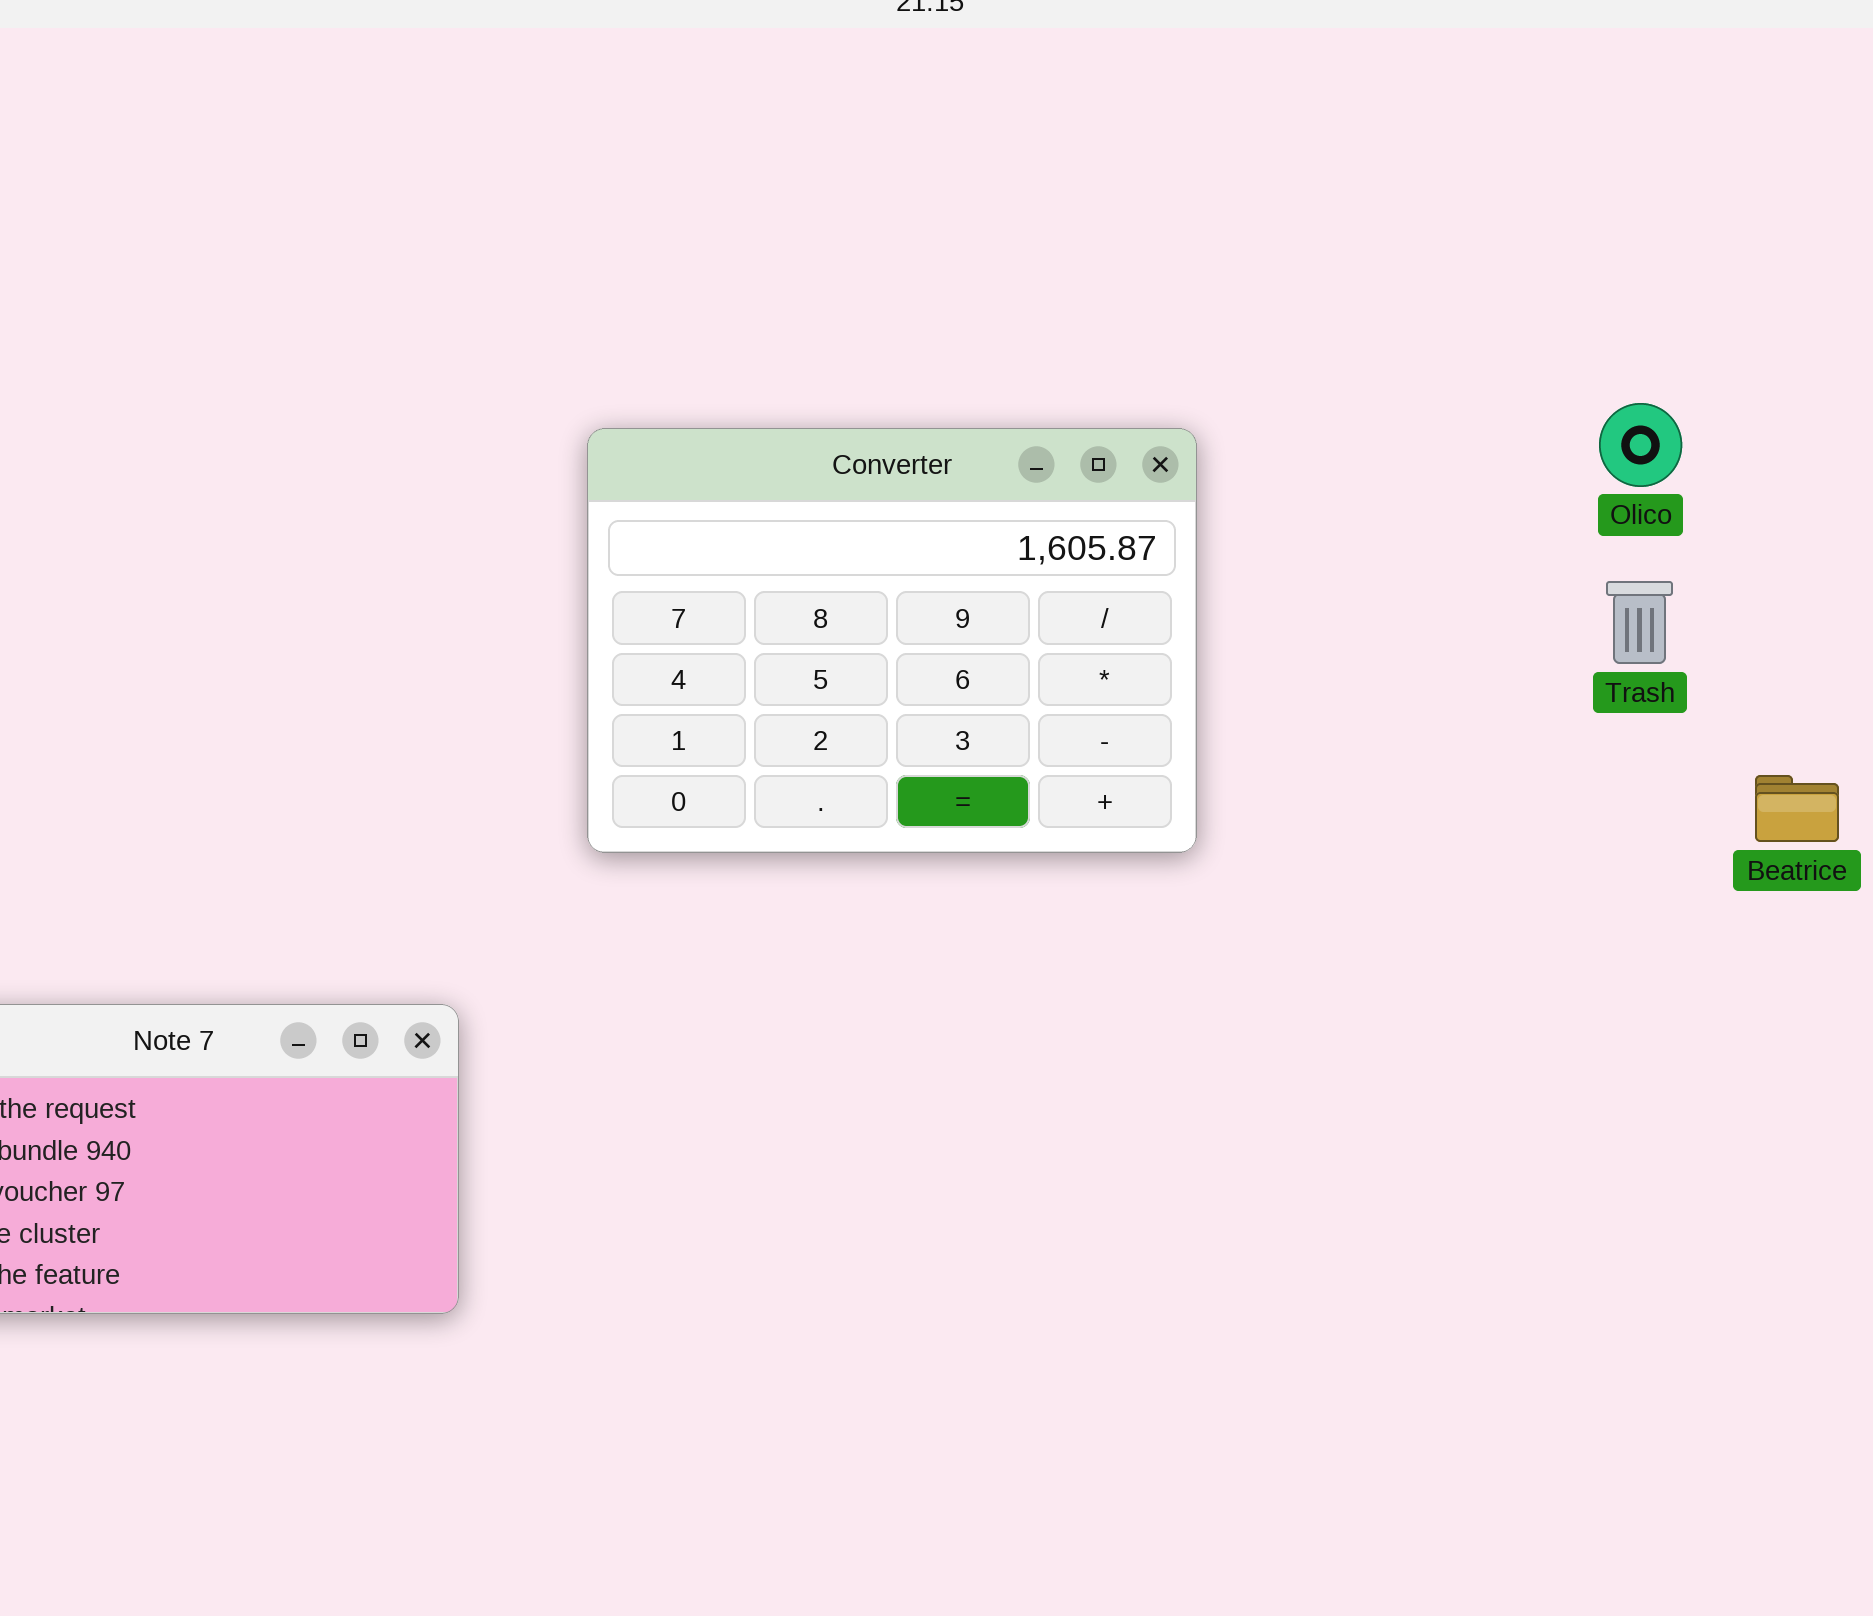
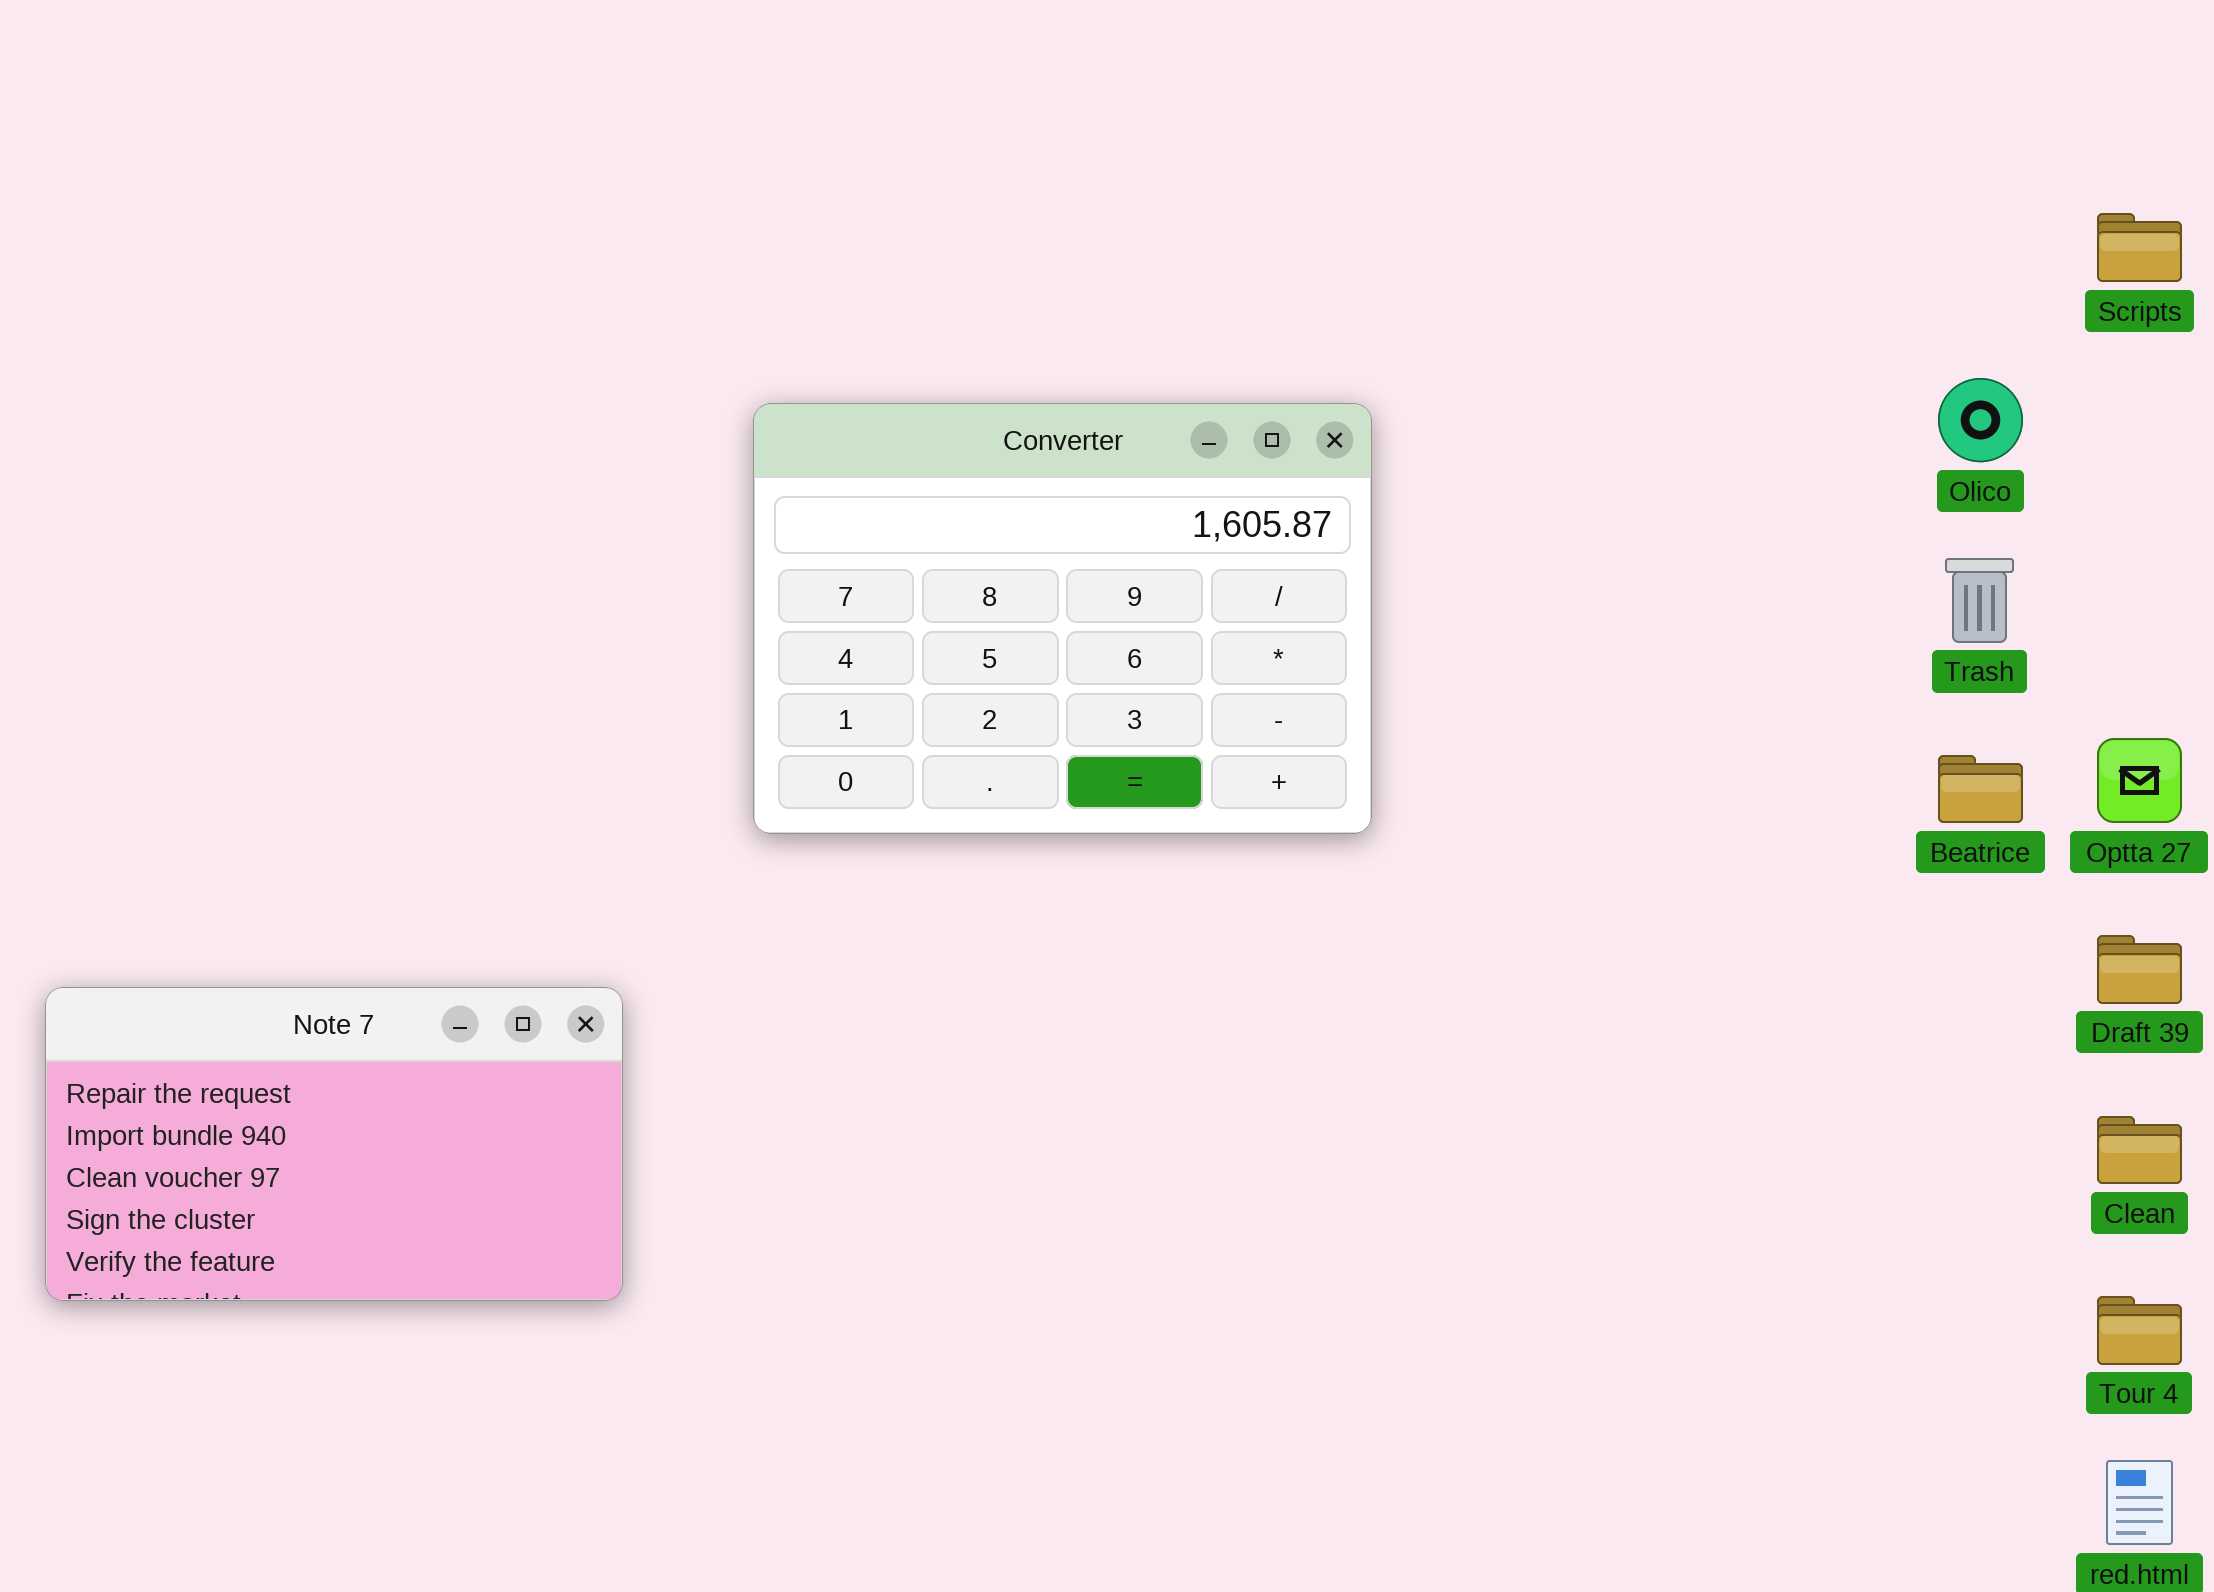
Olico: [1599,403,1682,487] -> [1938,378,2023,462], moved
Trash: [1606,581,1673,664] -> [1945,558,2014,643], moved

